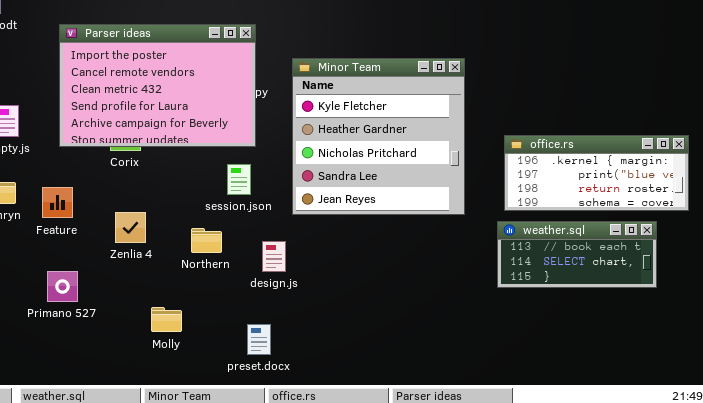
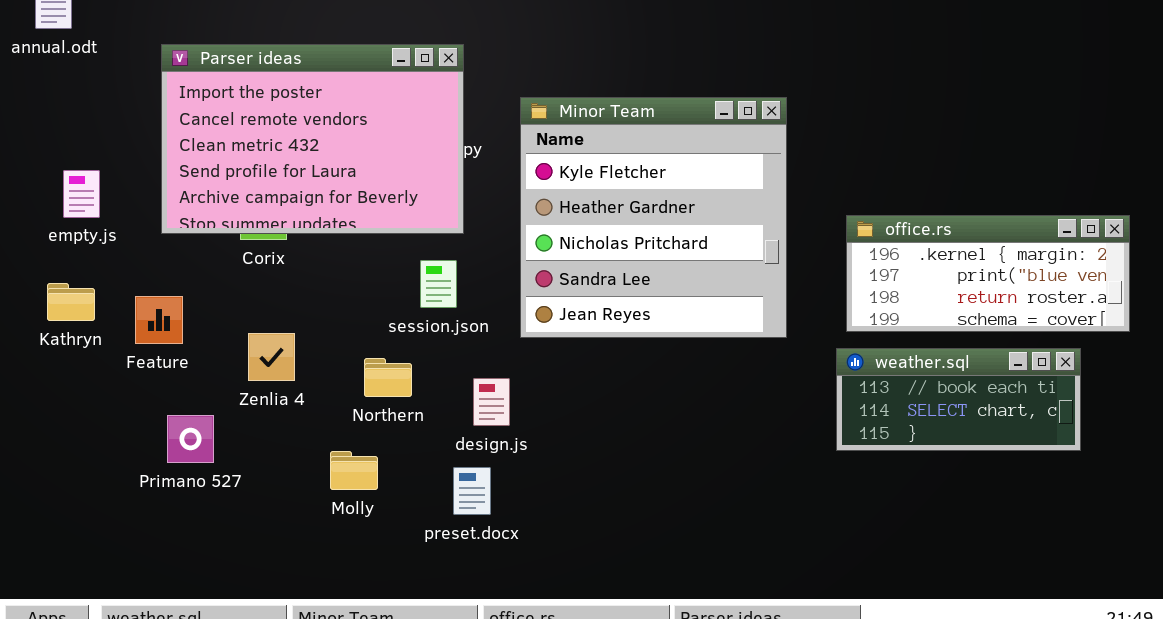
Primano 527: [47,271,78,302] -> [167,415,214,463], moved
Molly: [151,307,182,332] -> [330,451,378,490], moved
preset.docx: [247,324,271,355] -> [453,467,491,515], moved

